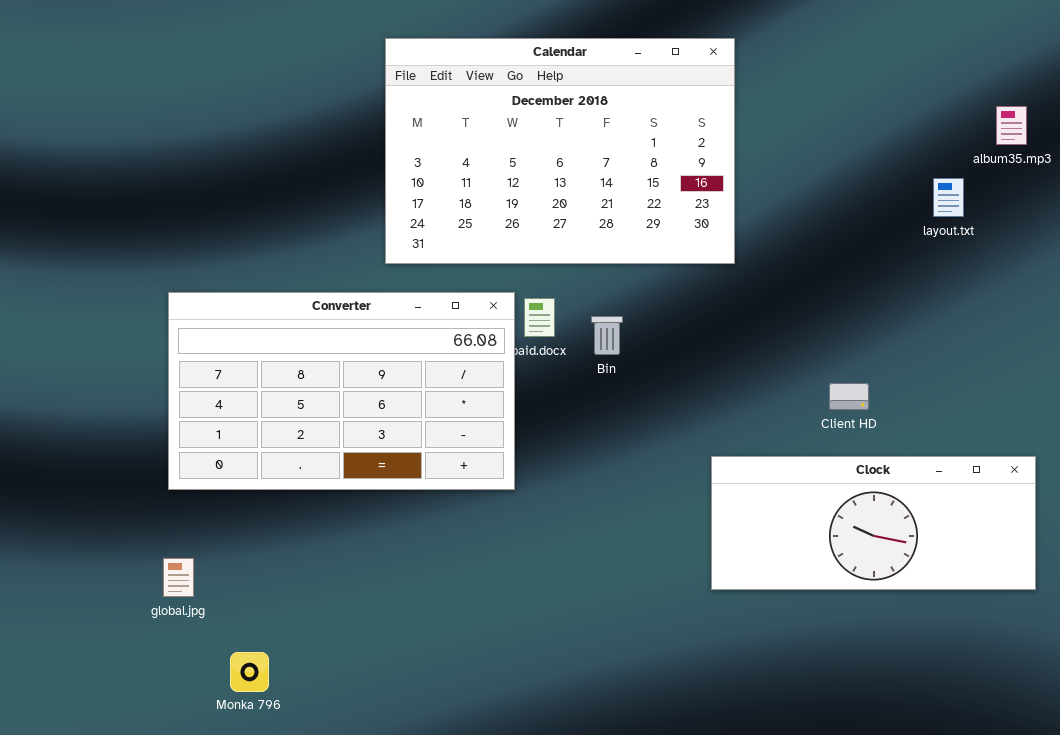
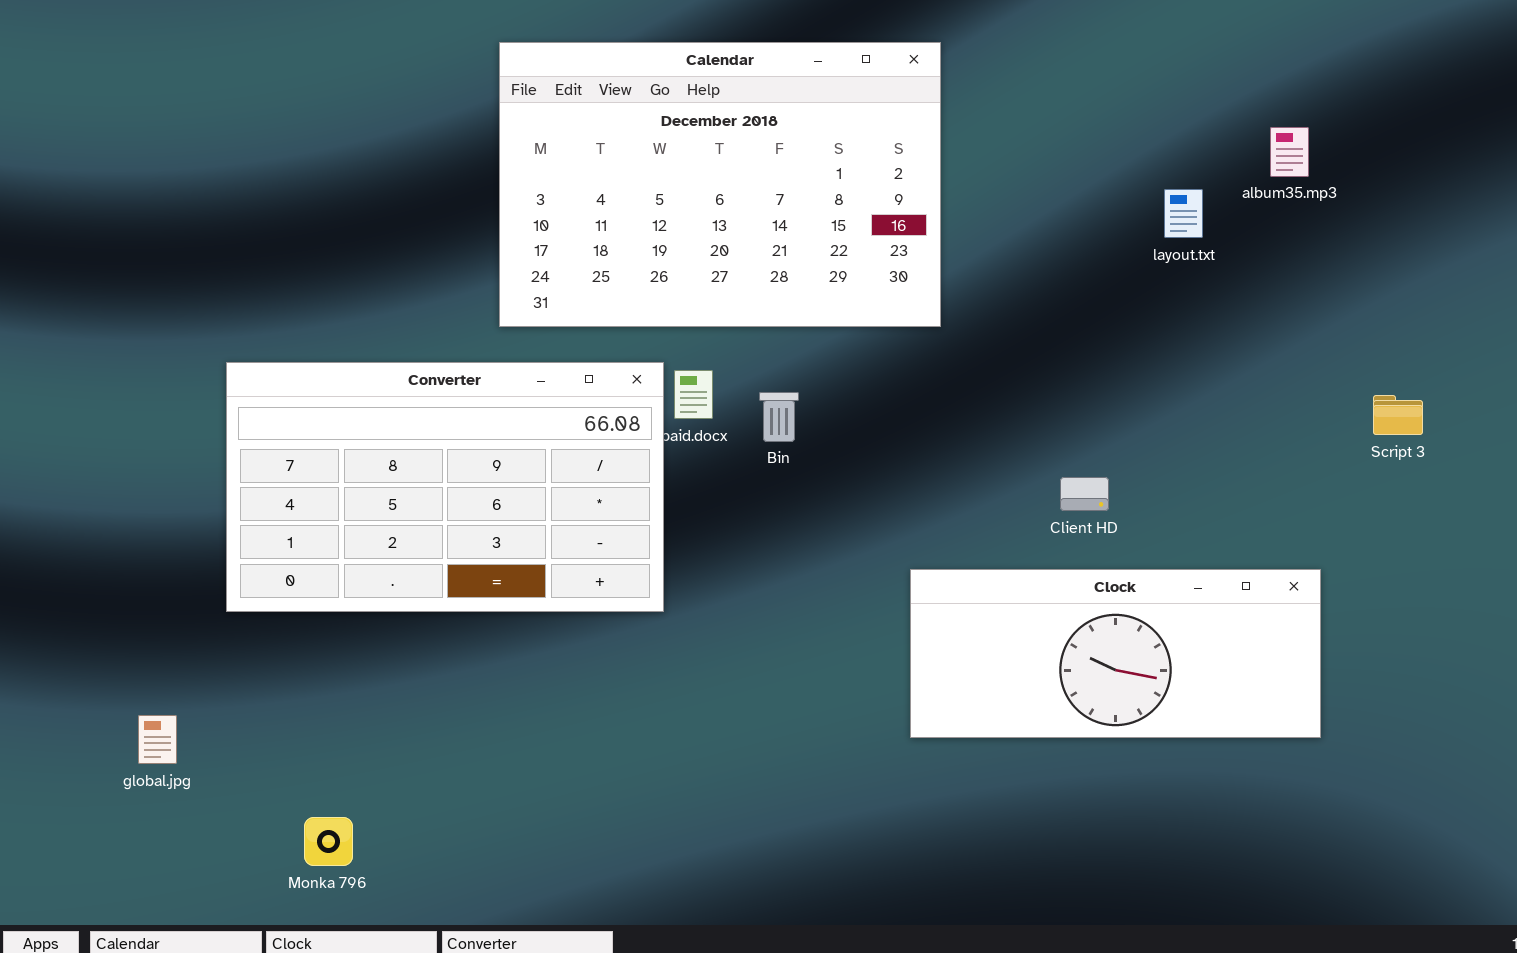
layout.txt: [933,178,964,217] -> [1164,189,1203,238], moved
global.jpg: [163,558,194,597] -> [138,715,177,764], moved

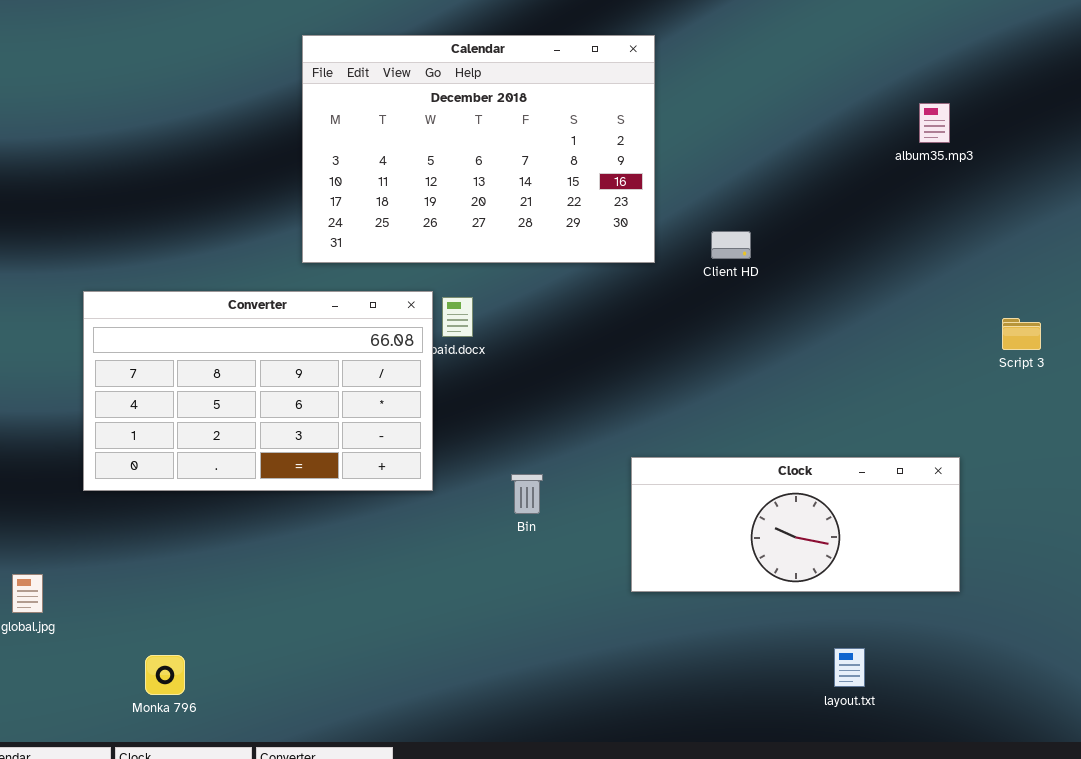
layout.txt: [1164,189,1203,238] -> [834,648,865,687], moved
Bin: [759,392,799,442] -> [511,474,543,514], moved
Client HD: [1060,477,1109,511] -> [711,231,751,259], moved

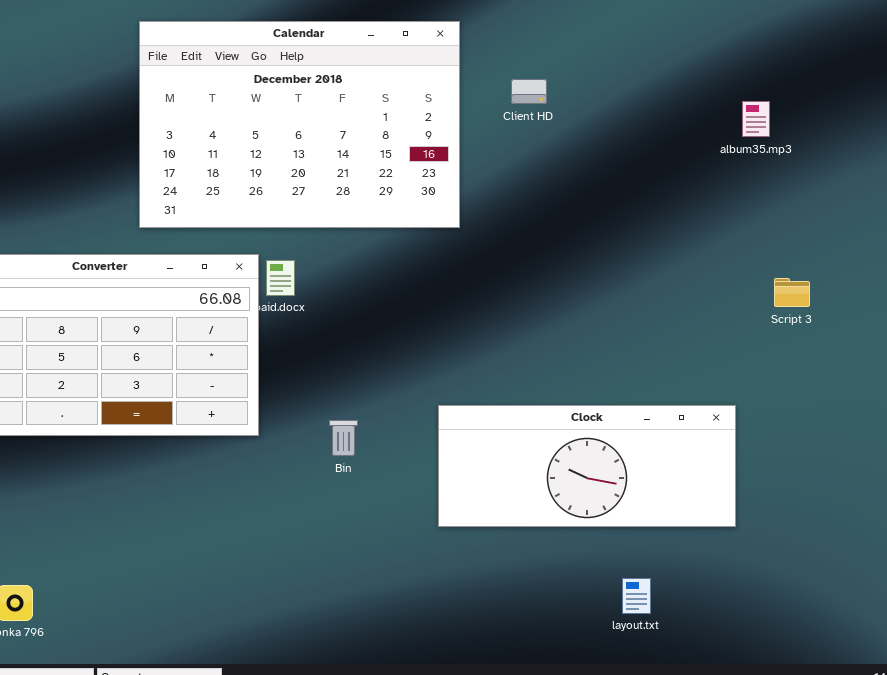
album35.mp3: [919,103,950,143] -> [742,101,770,137], moved
Client HD: [711,231,751,259] -> [511,79,547,104], moved

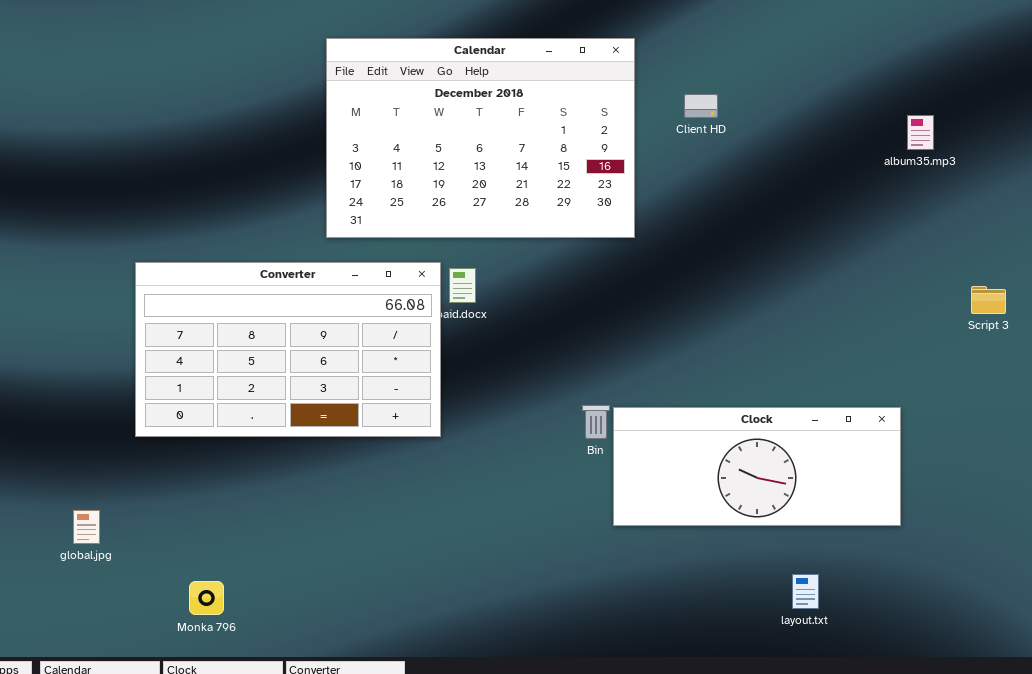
Script 3: [774,278,810,307] -> [971,286,1006,314], moved
Bin: [329,420,358,456] -> [582,405,610,439], moved

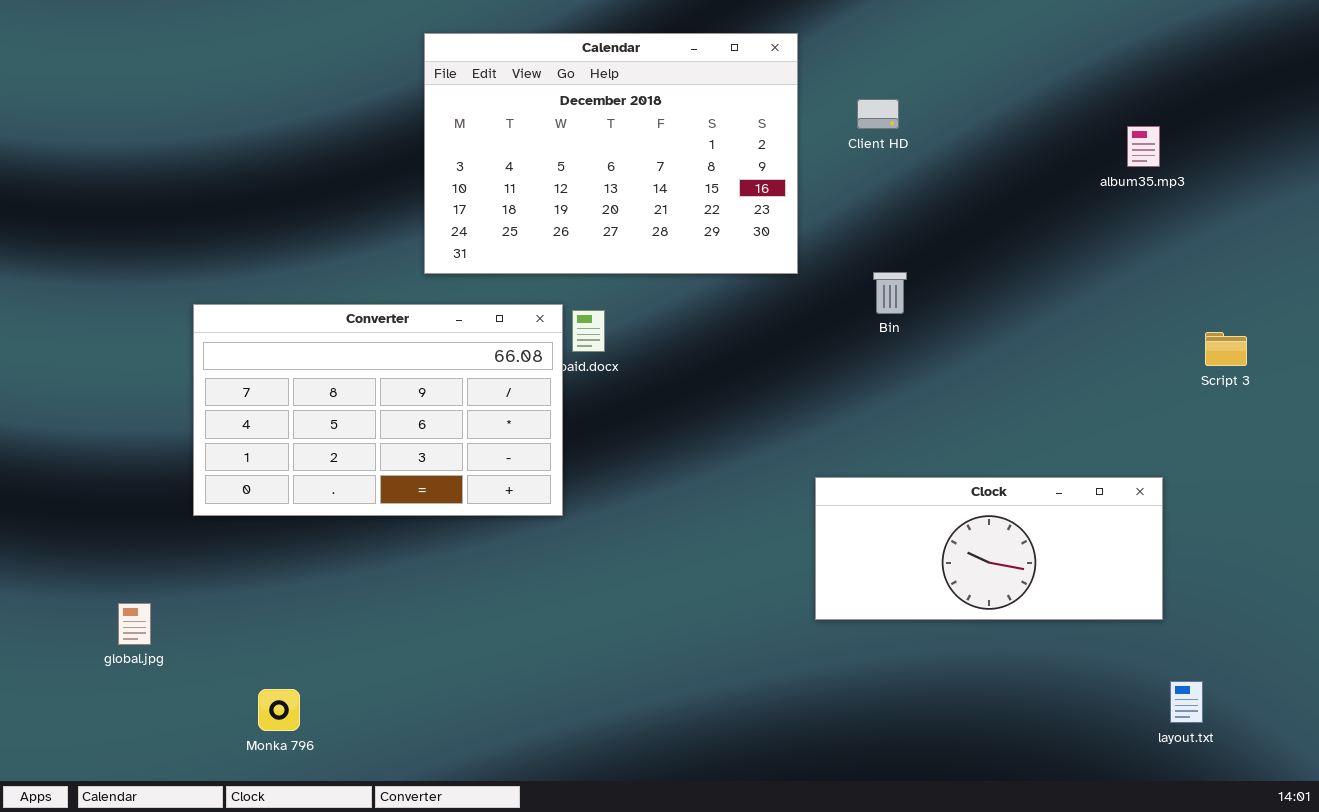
Bin: [582,405,610,439] -> [873,272,907,314], moved
Clock: [613,407,901,526] -> [815,477,1163,620], moved
layout.txt: [792,574,819,609] -> [1170,681,1203,723], moved

